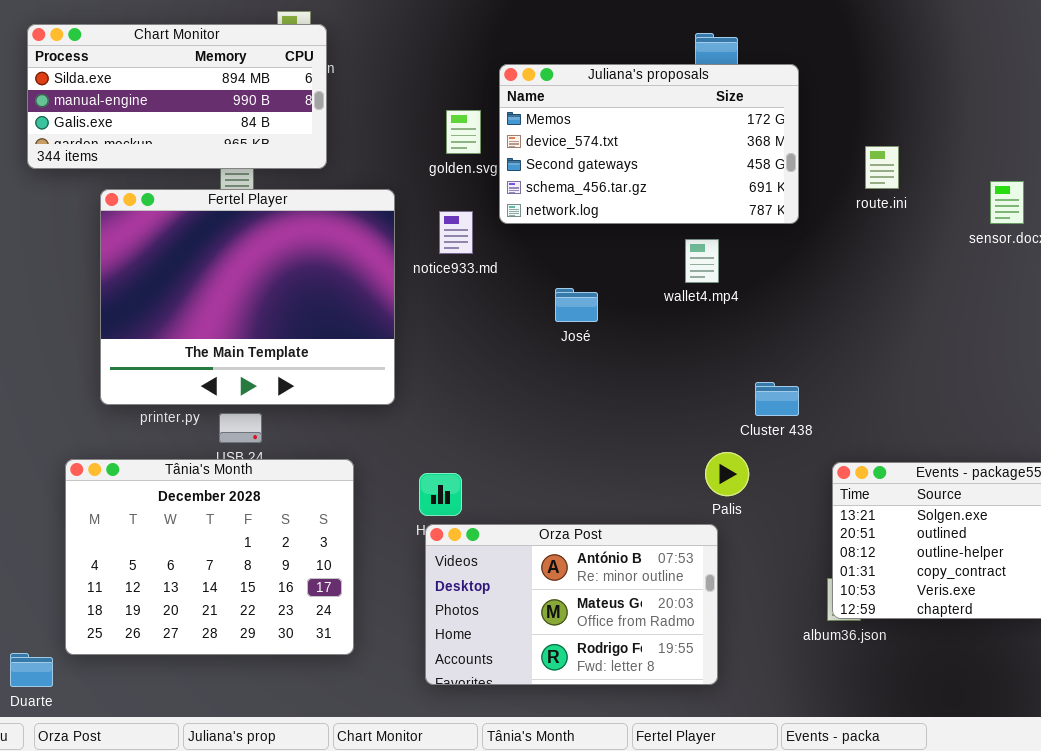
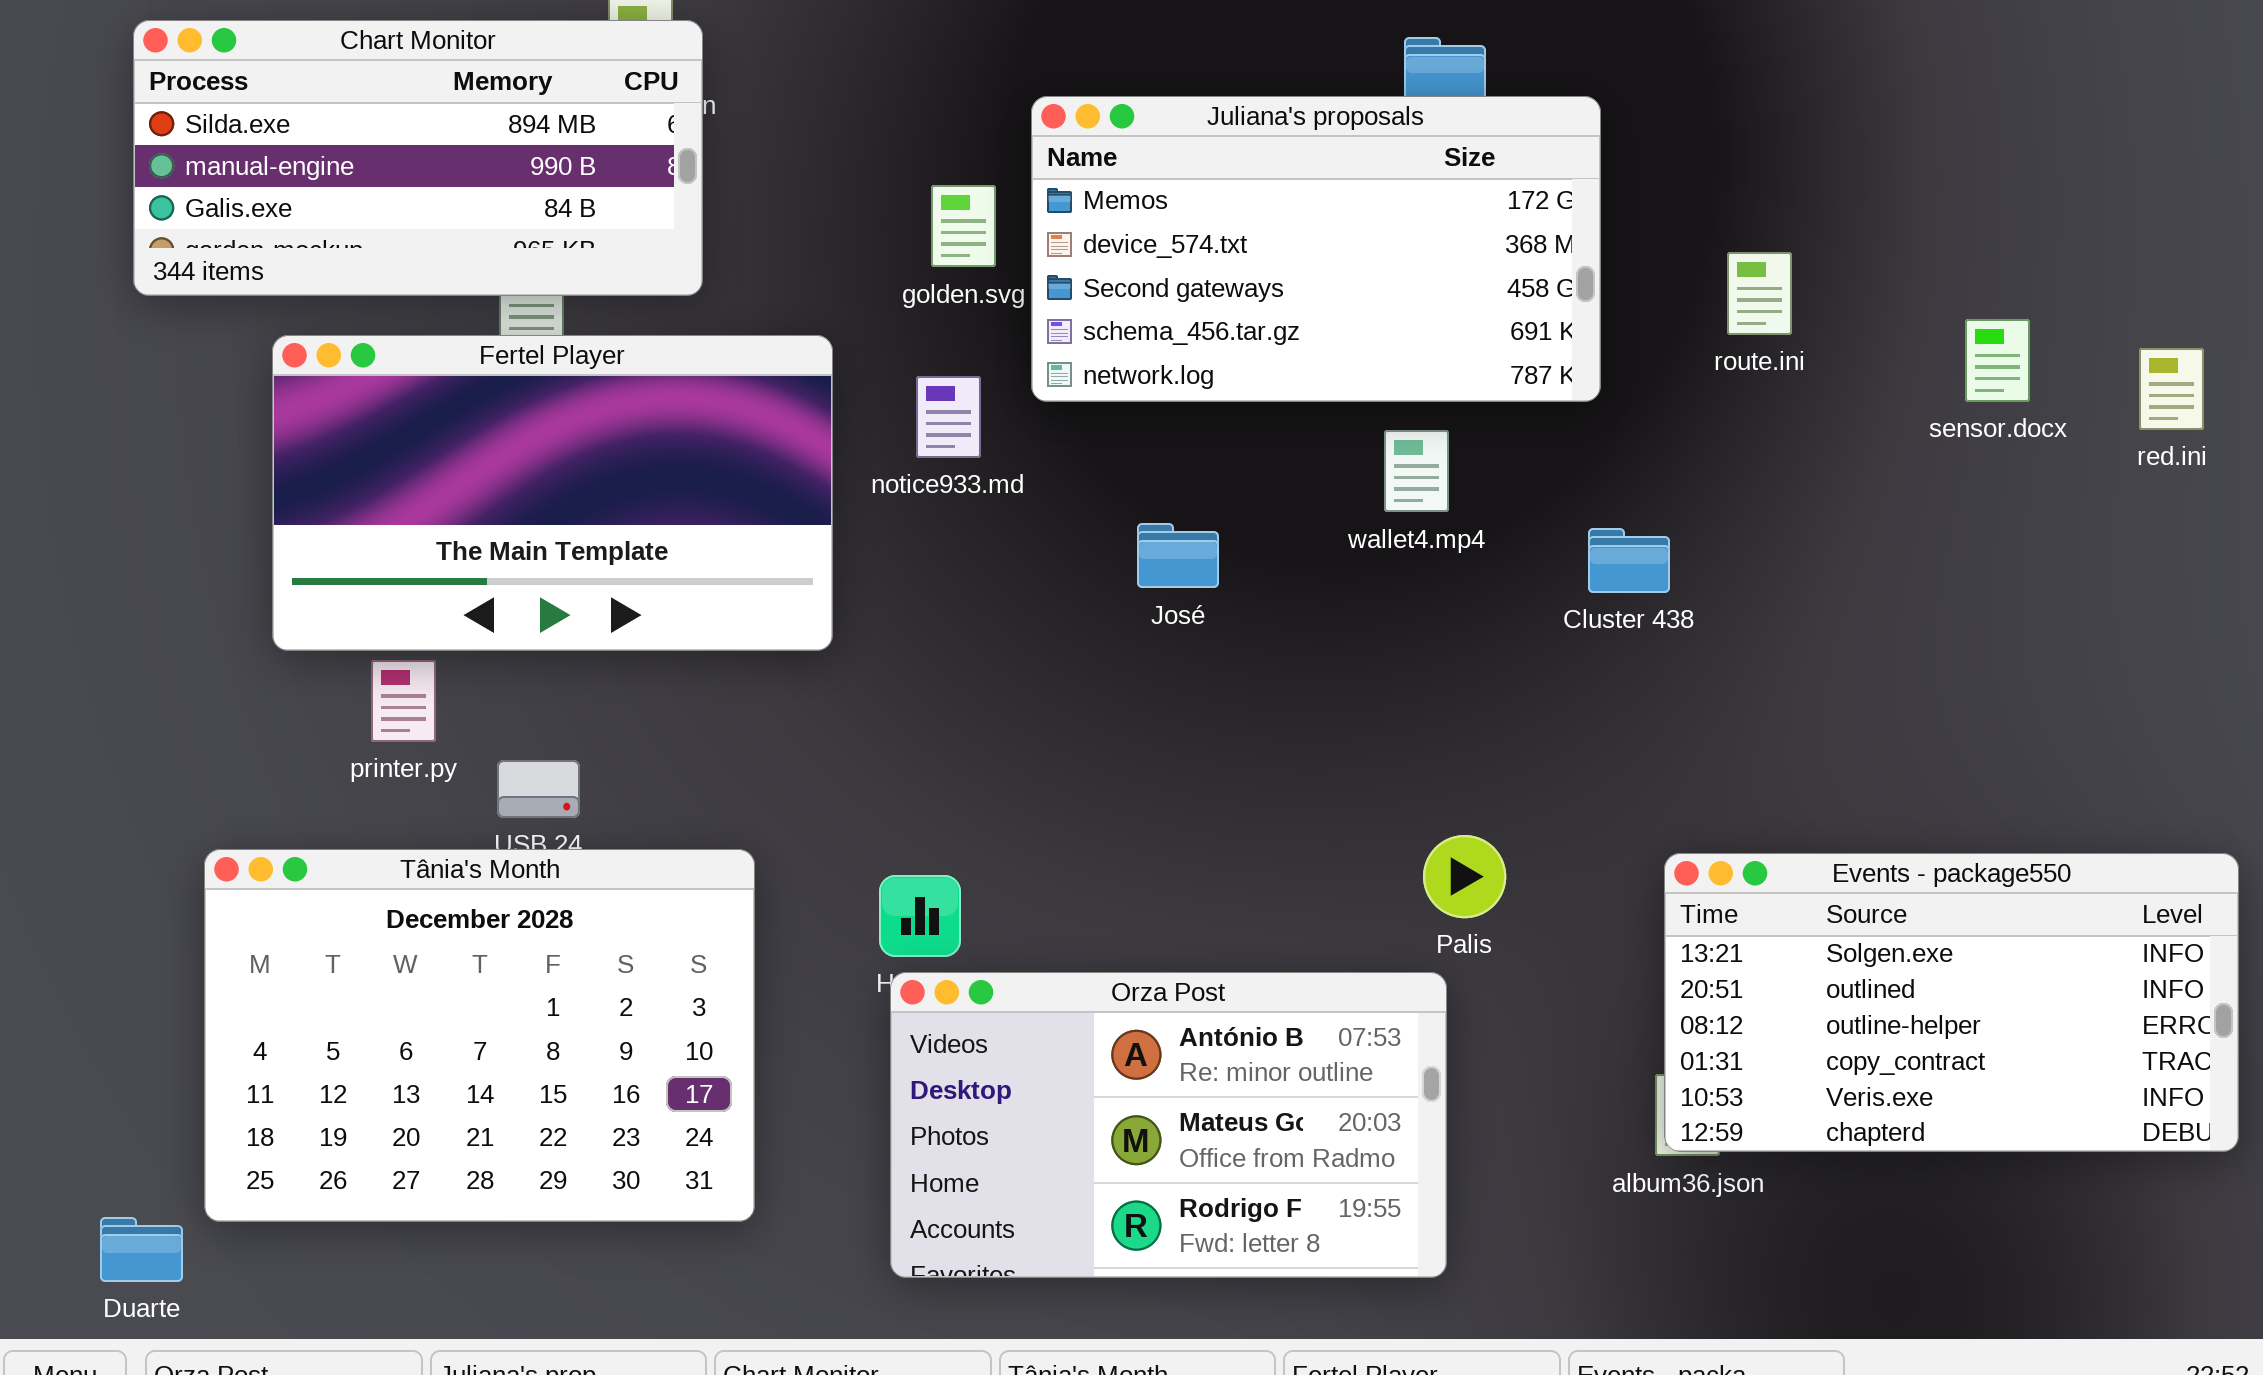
Fertel Player: [100,189,395,405] -> [272,335,833,651], resized
Cluster 438: [755,382,799,416] -> [1588,528,1670,593], moved

